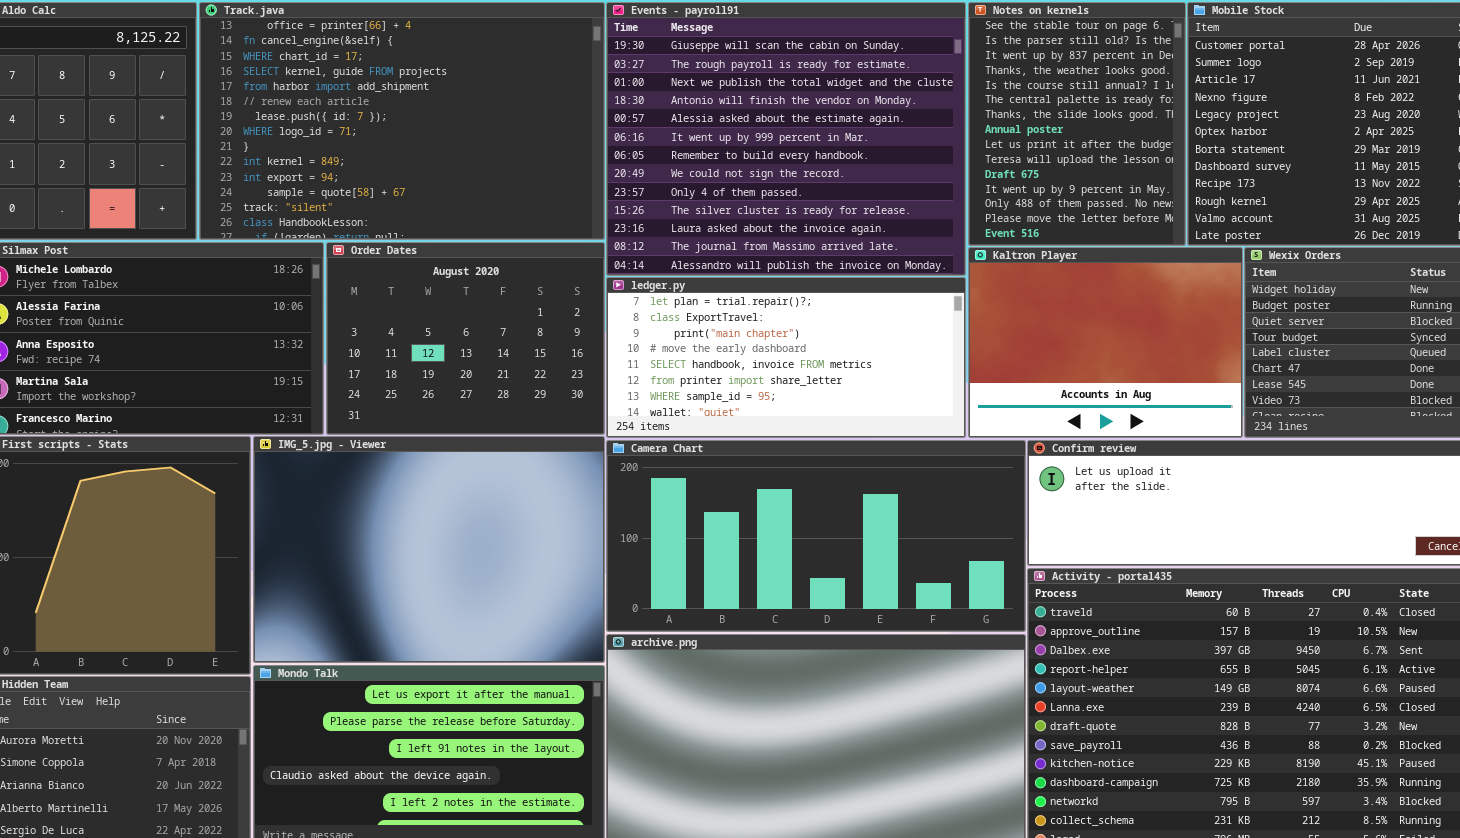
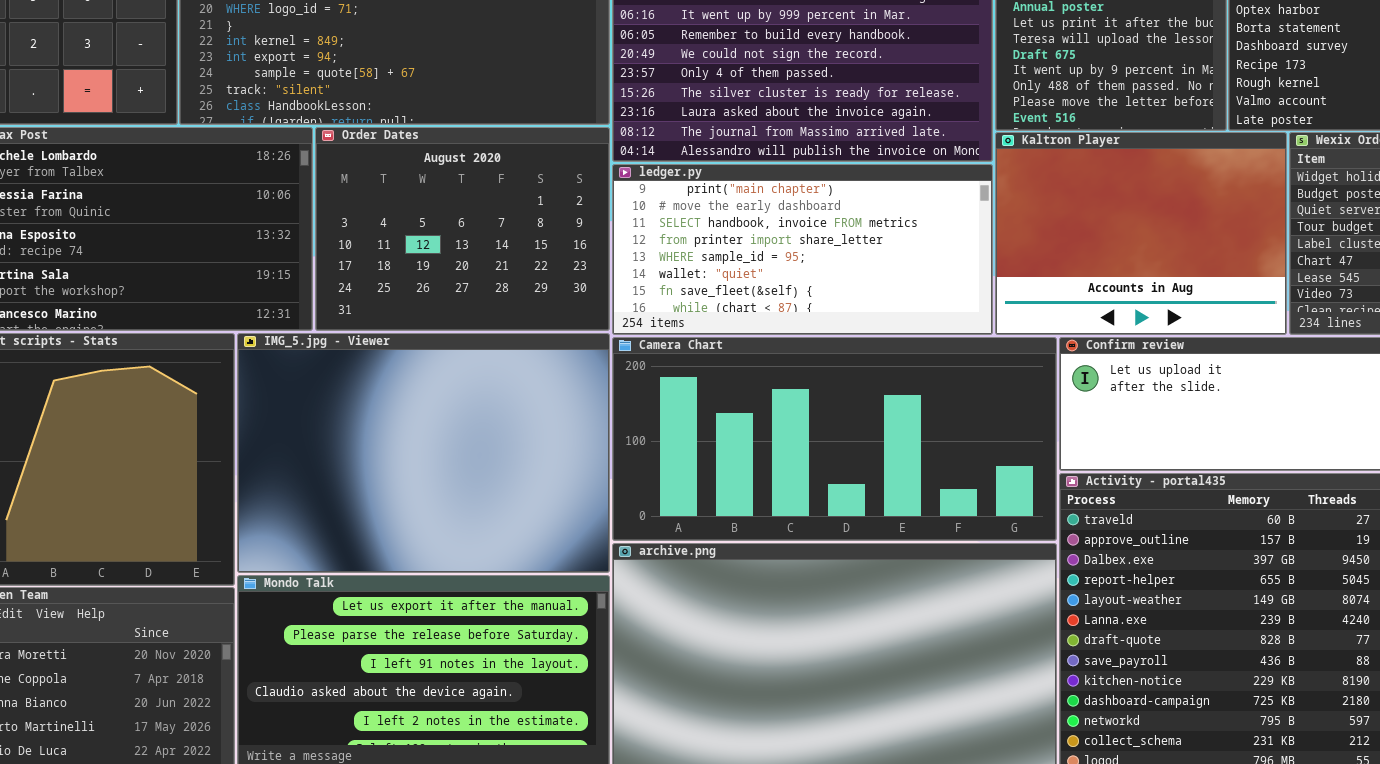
ledger.py: [606,277,966,438] -> [612,164,993,335], scrolled down 2 rows

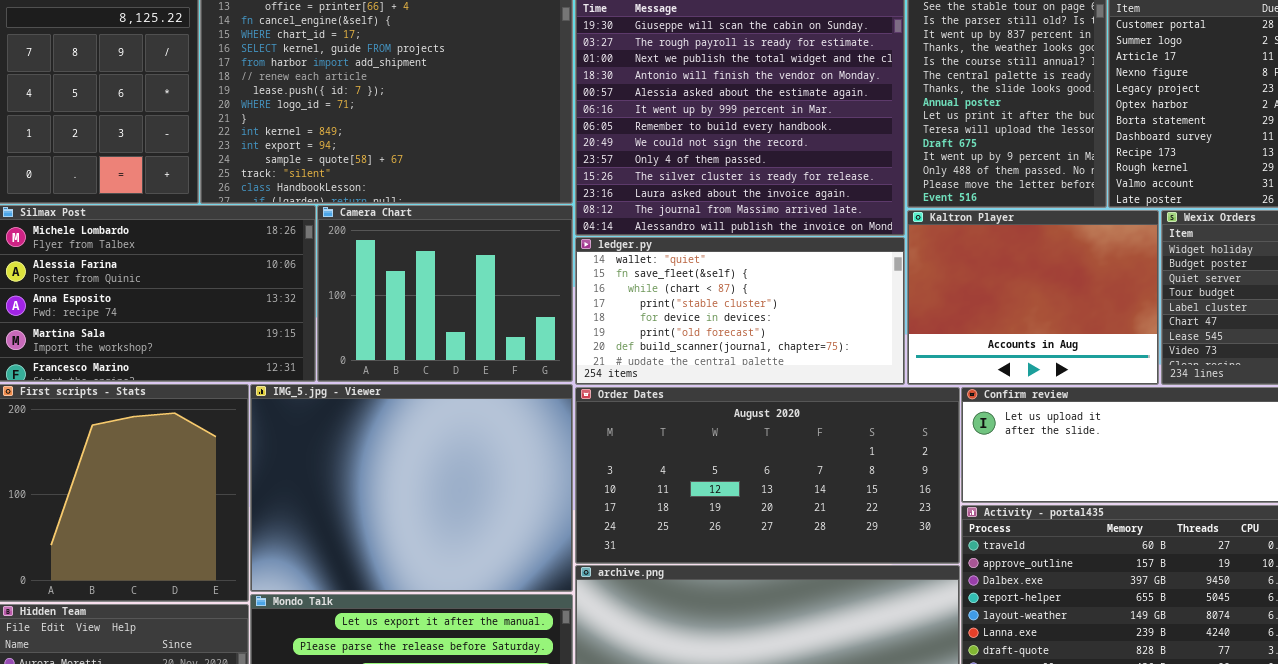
Order Dates: [315,127,610,331] -> [575,387,960,564], moved, resized
ledger.py: [612,164,993,335] -> [575,237,905,385], scrolled down 5 rows
Camera Chart: [612,337,1057,541] -> [317,205,573,382], moved, resized

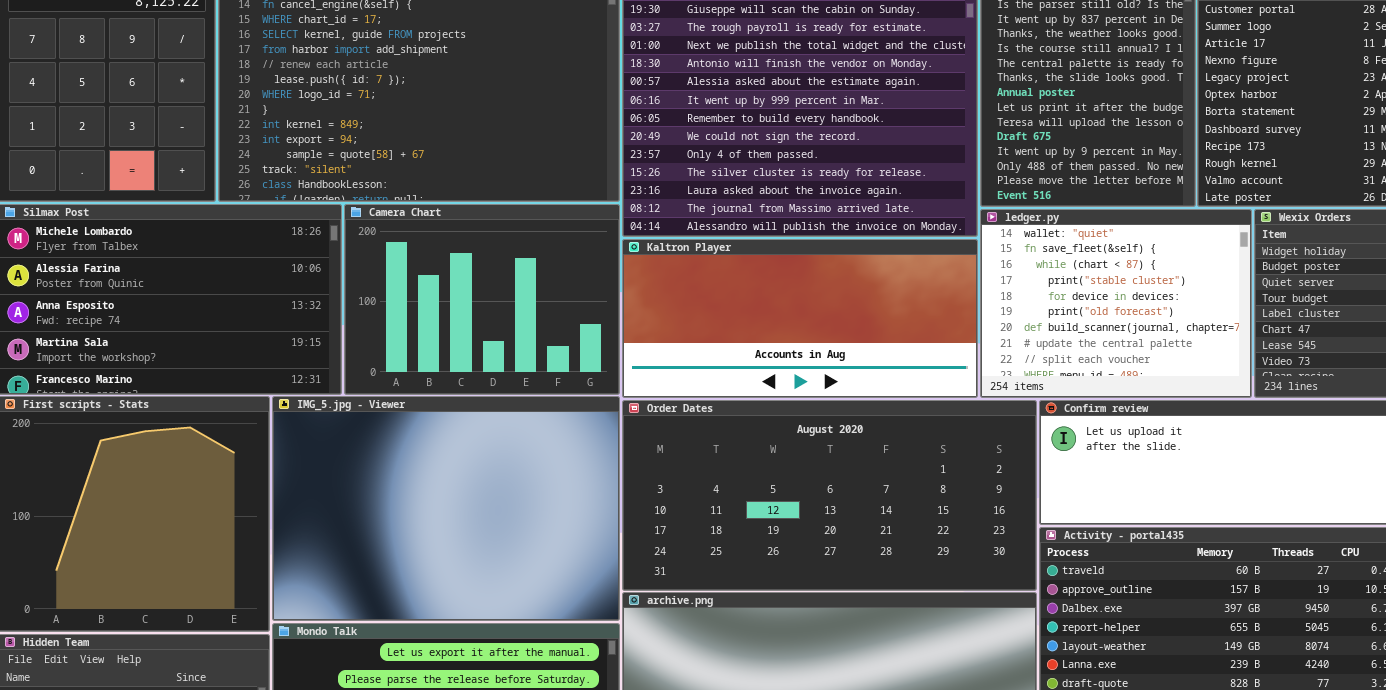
Kaltron Player: [907,210,1159,385] -> [622,239,978,398], moved, resized
ledger.py: [575,237,905,385] -> [980,209,1252,398], moved, resized

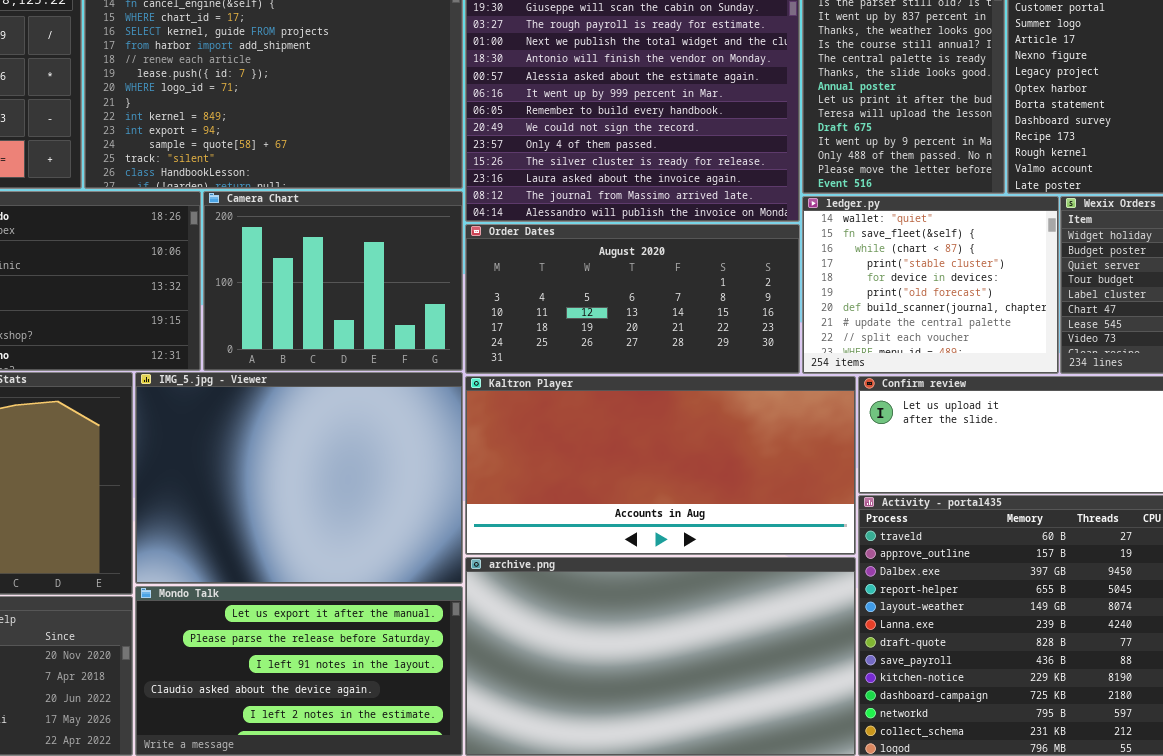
Kaltron Player: [622,239,978,398] -> [465,376,856,555], moved, resized
Order Dates: [622,400,1037,591] -> [465,224,800,374], moved, resized

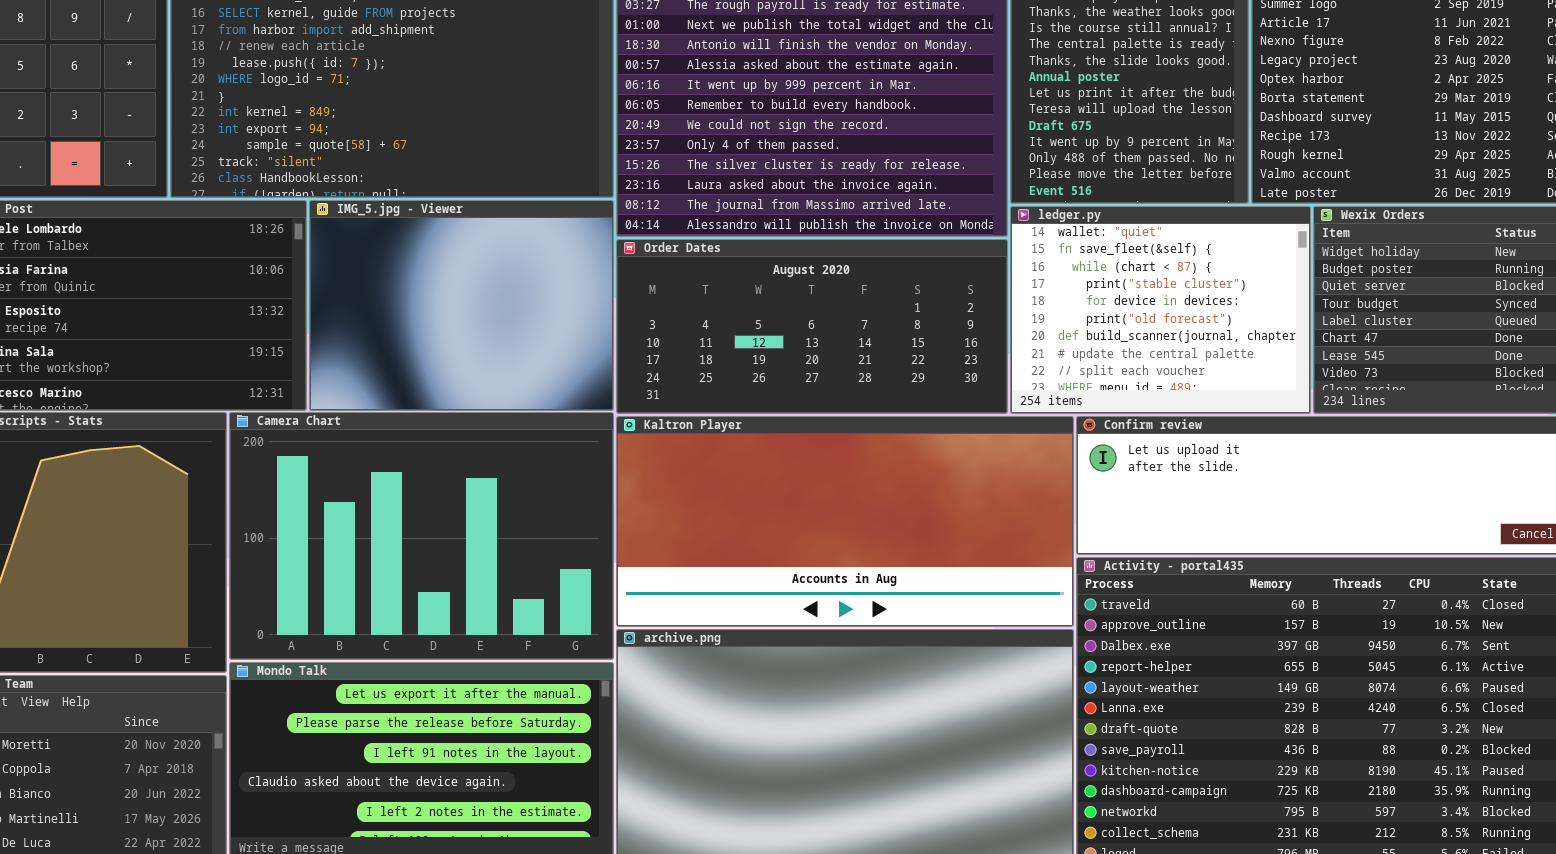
Camera Chart: [203,191,463,371] -> [229,412,614,660], moved, resized
IMG_5.jpg - Viewer: [135,372,463,584] -> [309,200,614,411], moved, resized

